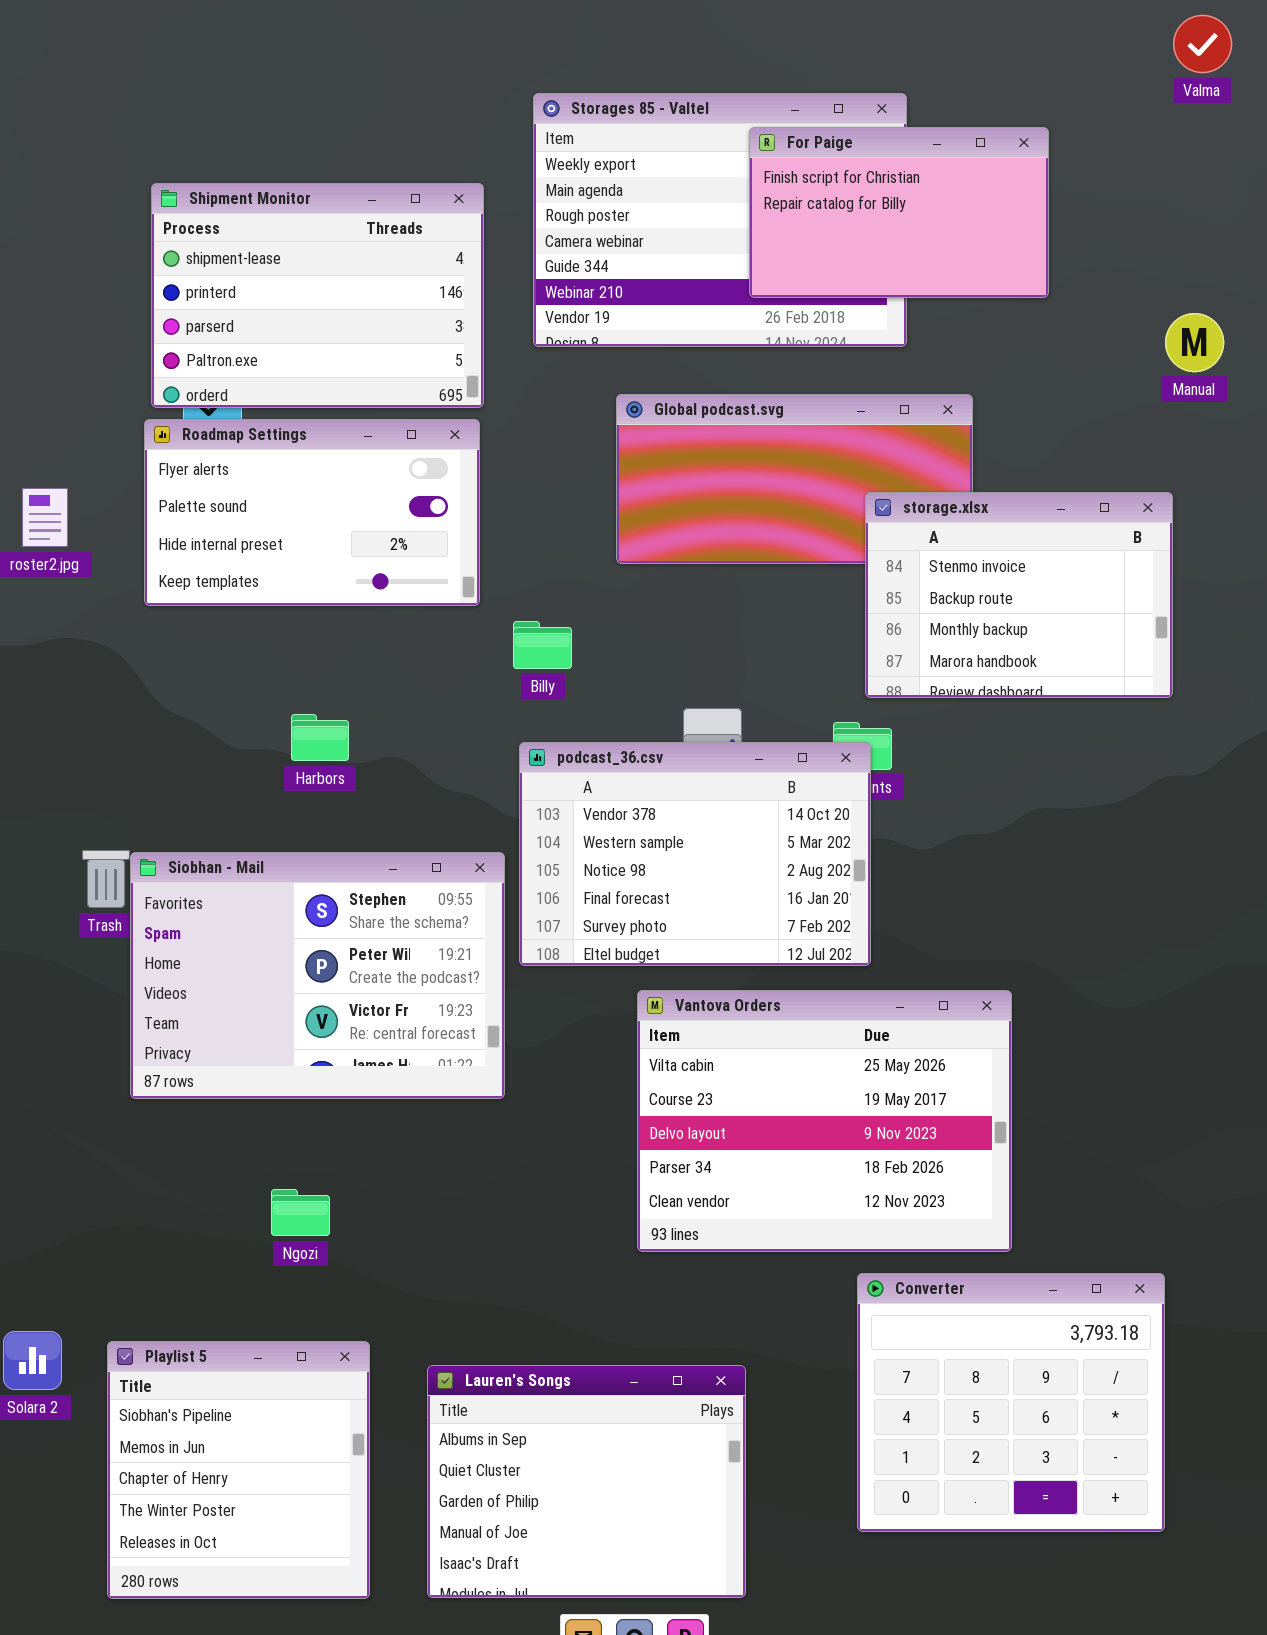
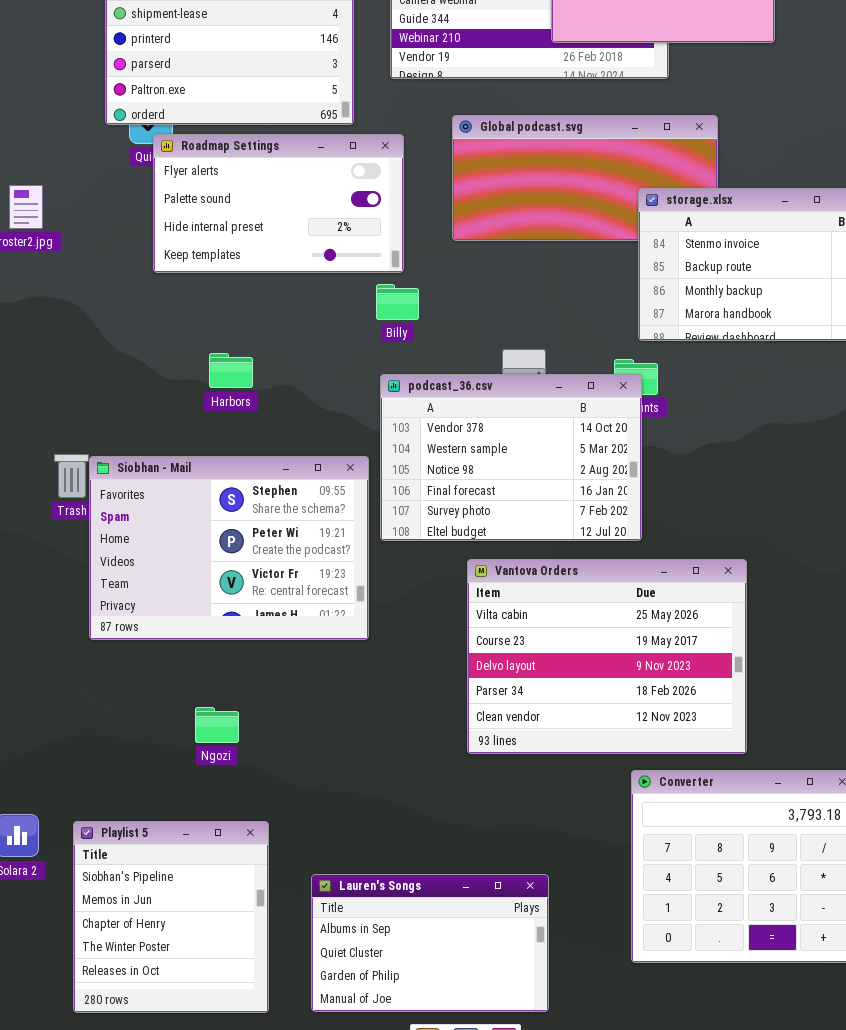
Roadmap Settings: [144,419,480,606] -> [153,134,404,273], moved
Lauren's Songs: [427,1365,746,1598] -> [311,874,549,1012], resized

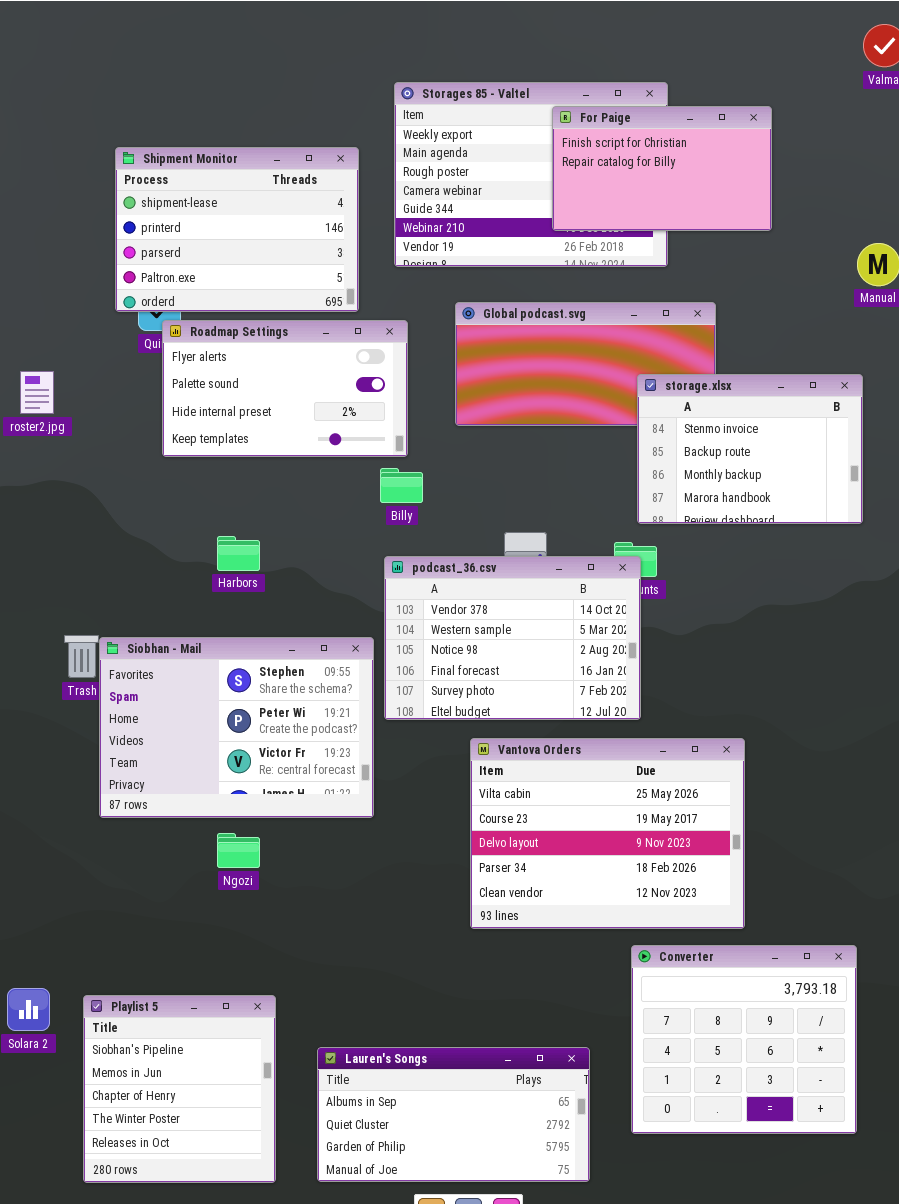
Ngozi: [195,707,239,743] -> [217,833,260,868], moved
Lauren's Songs: [311,874,549,1012] -> [317,1047,590,1182], resized

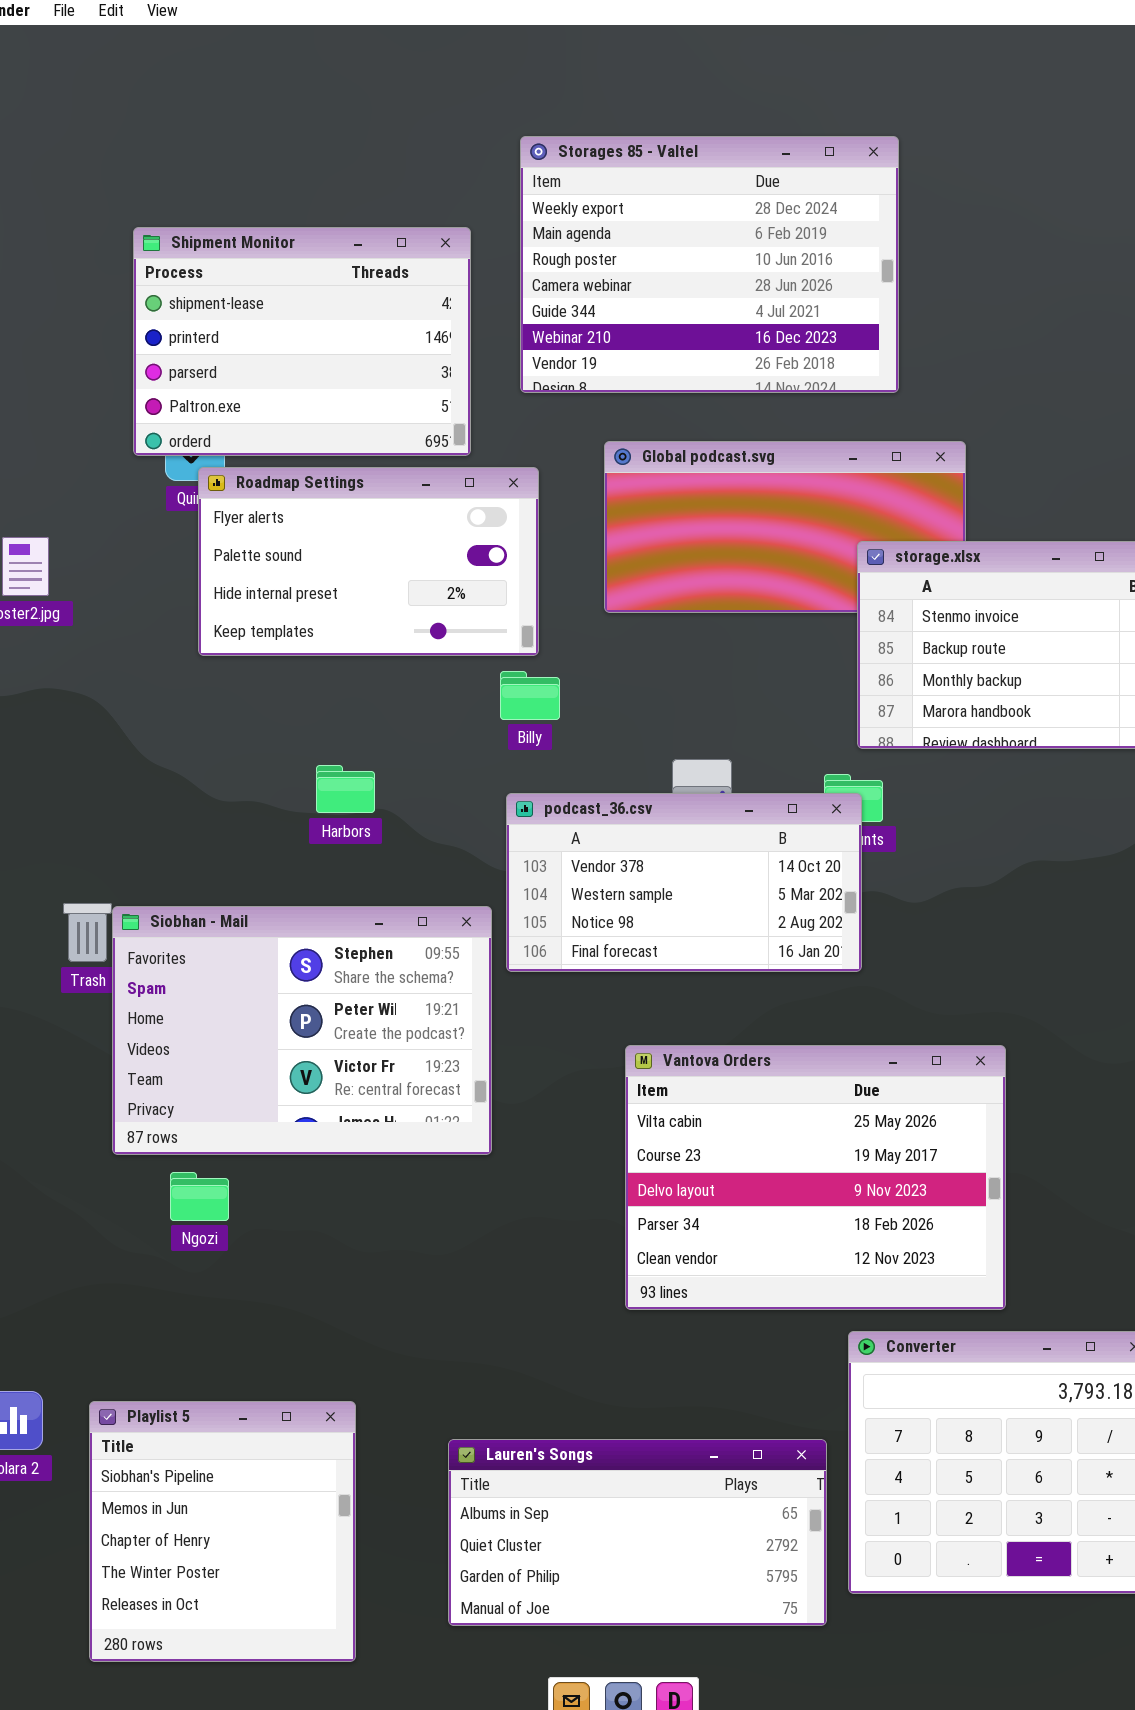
For Paige: [552,106,772,231] -> none, closed
Harbors: [217,536,260,571] -> [316,765,375,813], moved
podcast_36.csv: [384,556,641,720] -> [506,793,862,972], resized
Ngozi: [217,833,260,868] -> [170,1172,229,1221], moved
Lauren's Songs: [317,1047,590,1182] -> [448,1439,827,1626], moved

